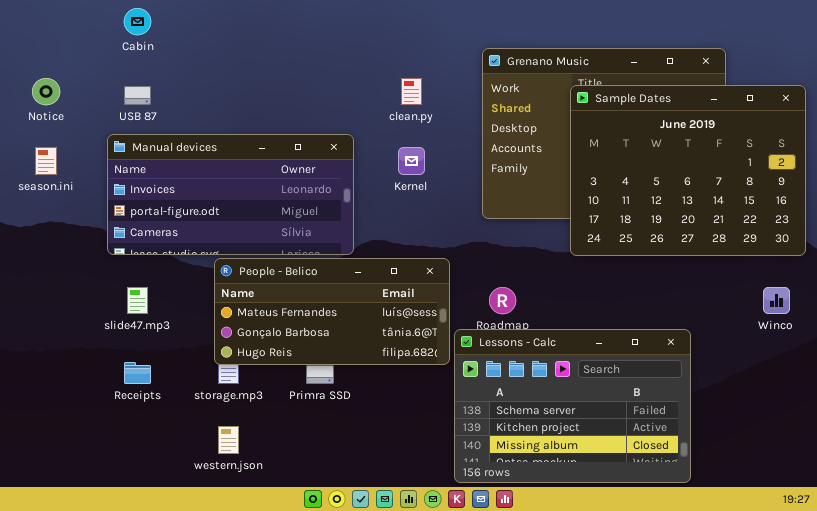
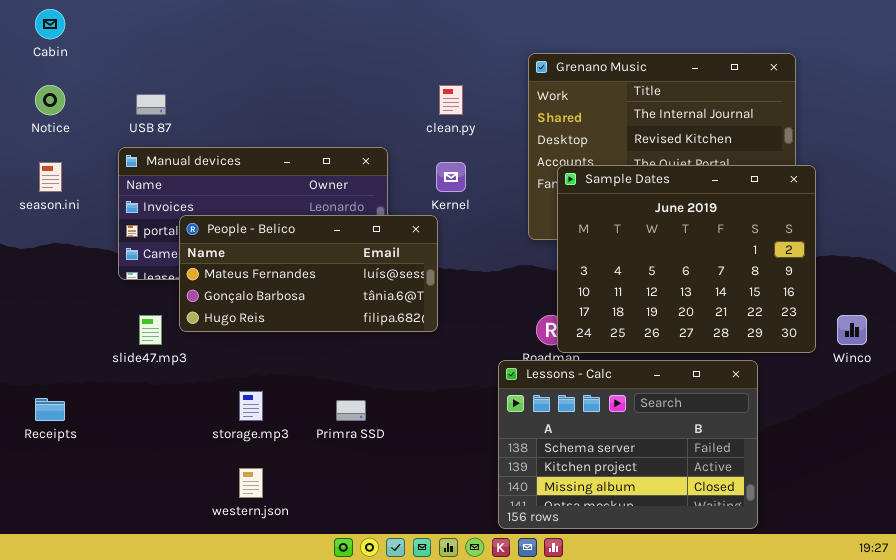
Cabin: [124,8,151,35] -> [35,9,65,39], moved
Sample Dates: [570,85,806,256] -> [557,165,816,353], moved
People - Belico: [214,258,450,365] -> [179,215,438,332], moved
Receipts: [124,362,151,384] -> [35,398,65,421], moved

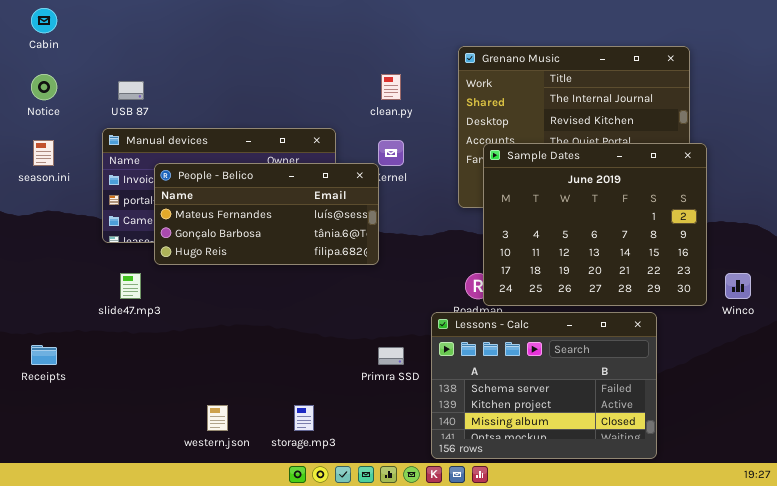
People - Belico: [179,215,438,332] -> [154,163,379,265], moved
storage.mp3: [239,391,263,421] -> [294,405,314,431], moved
Primra SSD: [336,400,366,421] -> [378,347,404,365], moved

